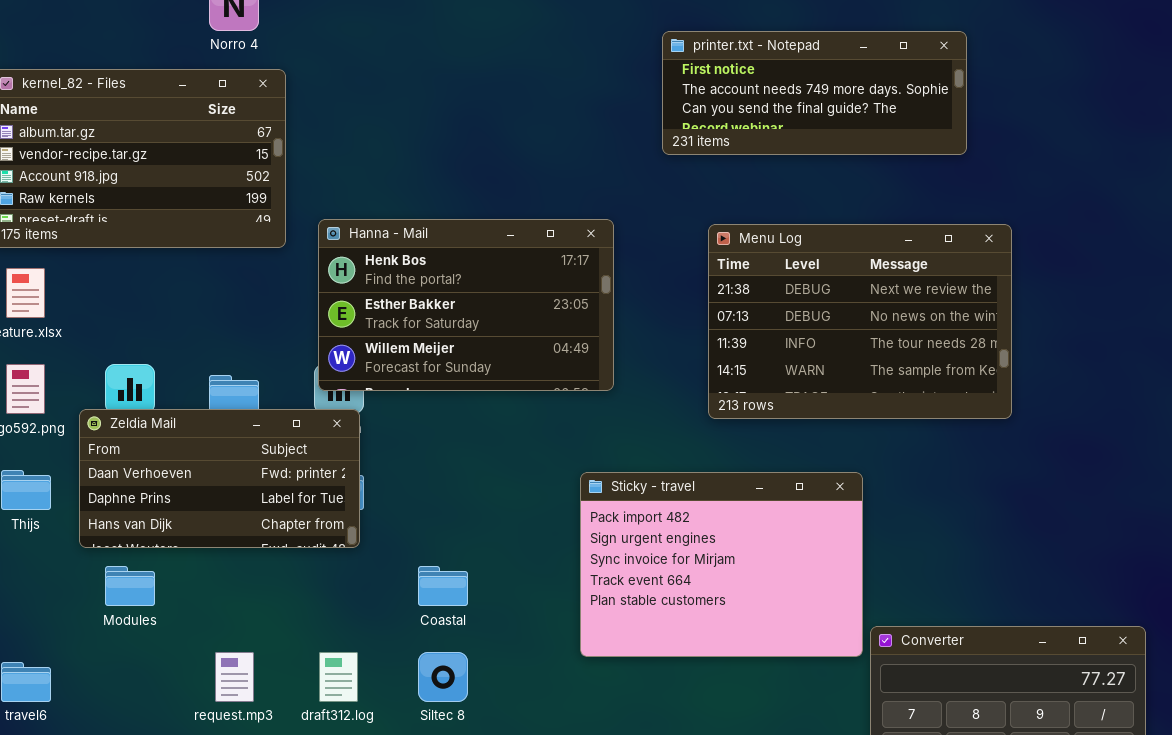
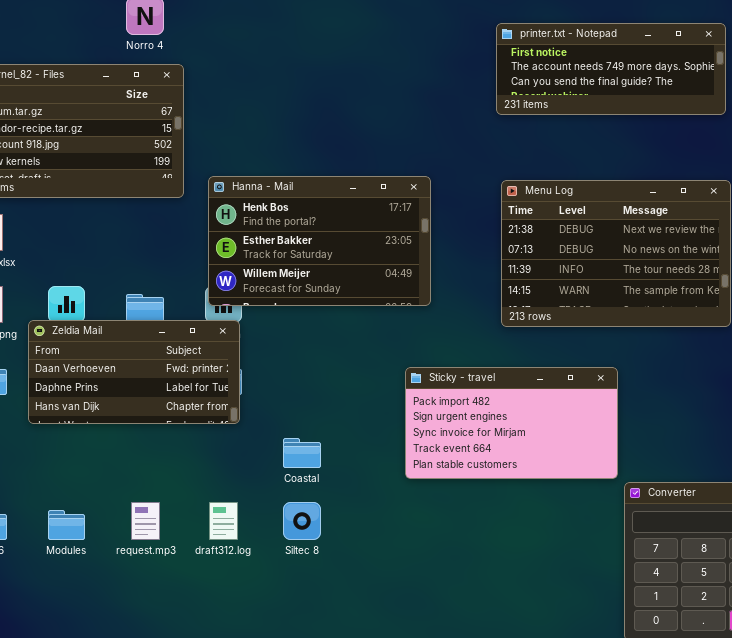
printer.txt - Notepad: [662,31,967,155] -> [496,23,726,115], moved
Sticky - travel: [580,472,863,657] -> [405,367,618,479], resized
Modules: [105,566,155,606] -> [48,510,85,540], moved

